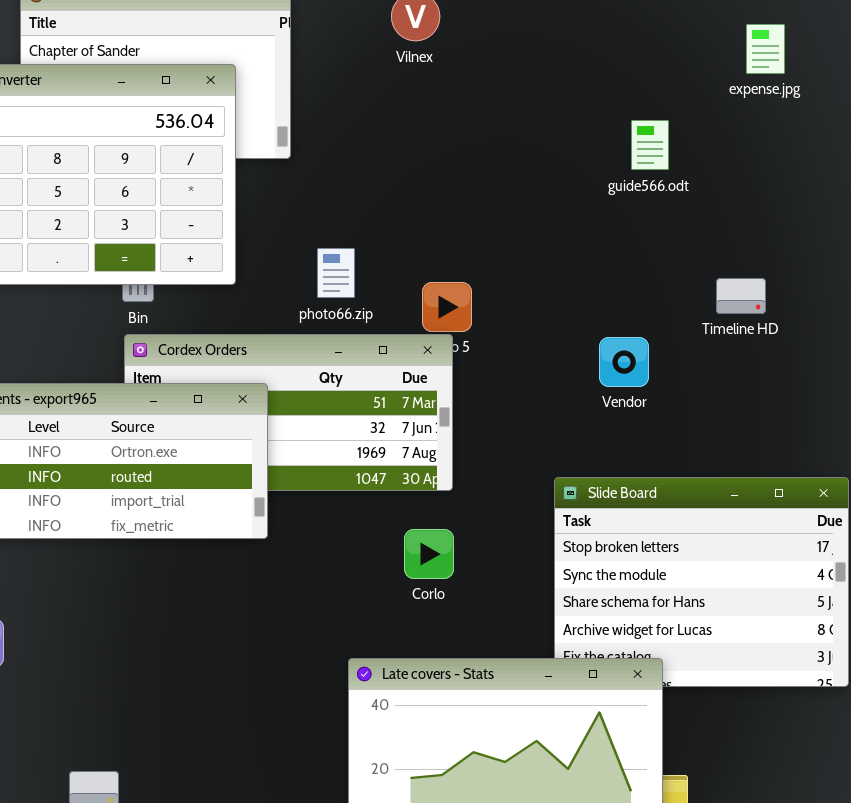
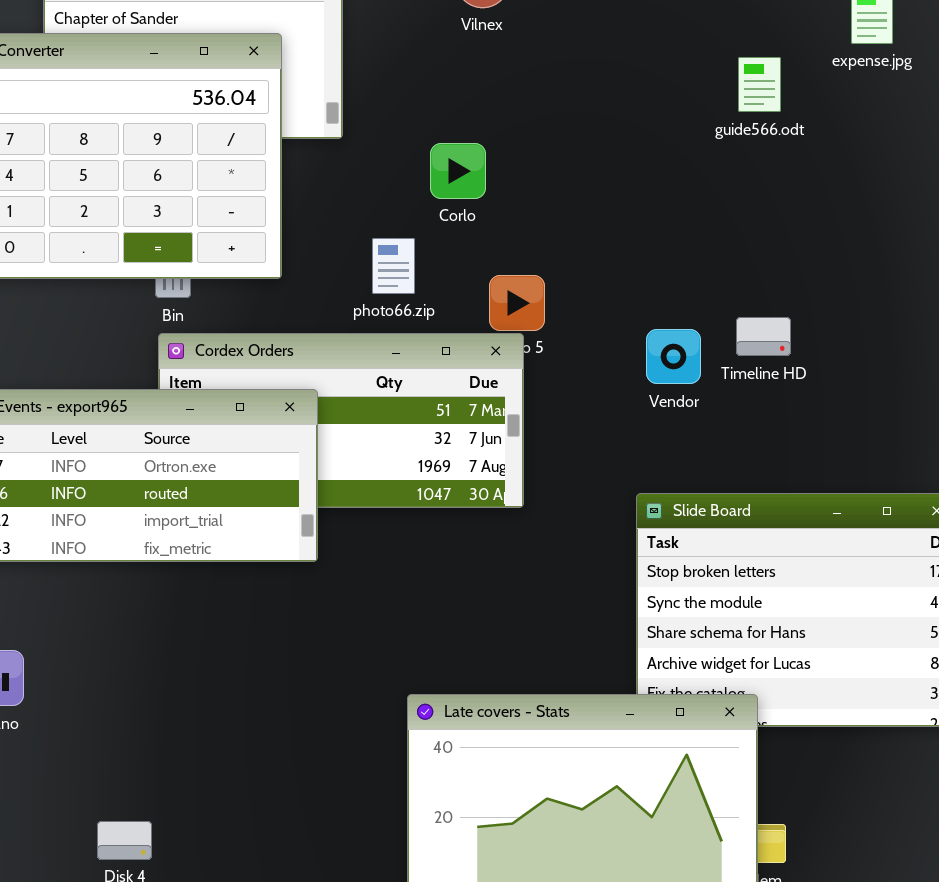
guide566.odt: [631,120,669,170] -> [738,57,781,112], moved
Timeline HD: [716,278,766,314] -> [736,317,791,356], moved
Vendor: [599,337,649,387] -> [646,329,701,384], moved
Corlo: [404,529,454,579] -> [430,143,486,199], moved

